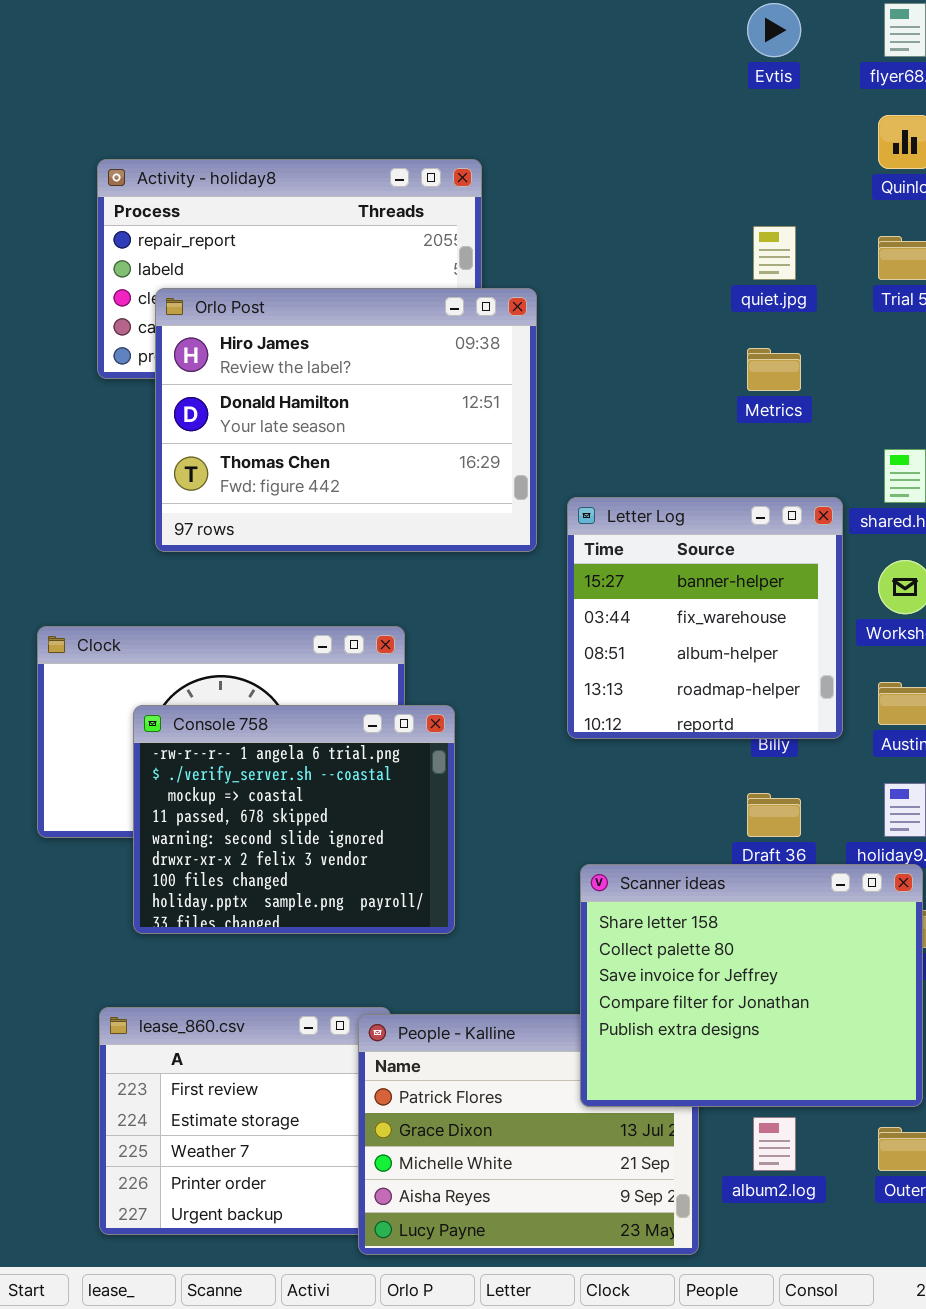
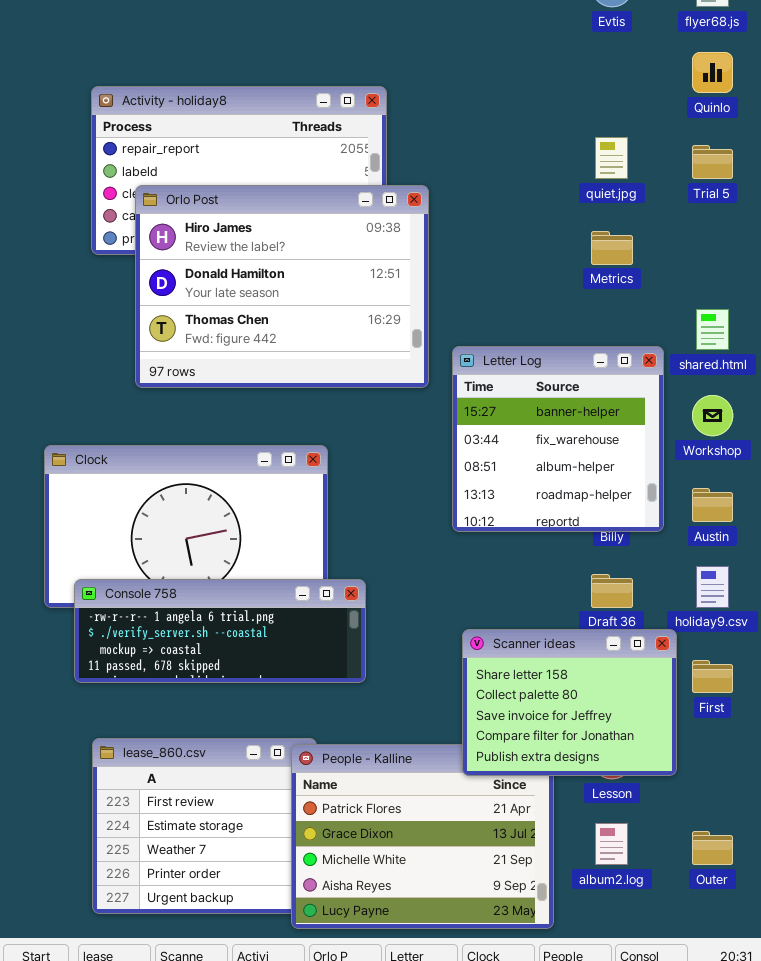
Console 758: [133,705,455,934] -> [74,579,366,683], resized
Scanner ideas: [580,864,923,1107] -> [462,629,677,776], resized

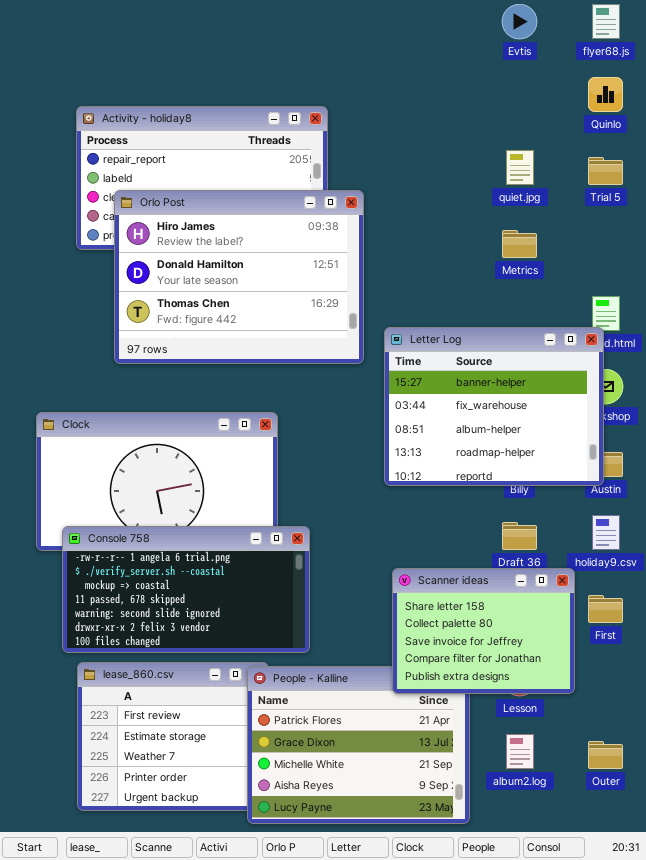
Letter Log: [452,346,664,532] -> [384,327,604,486], resized
Console 758: [74,579,366,683] -> [62,526,310,653], resized

